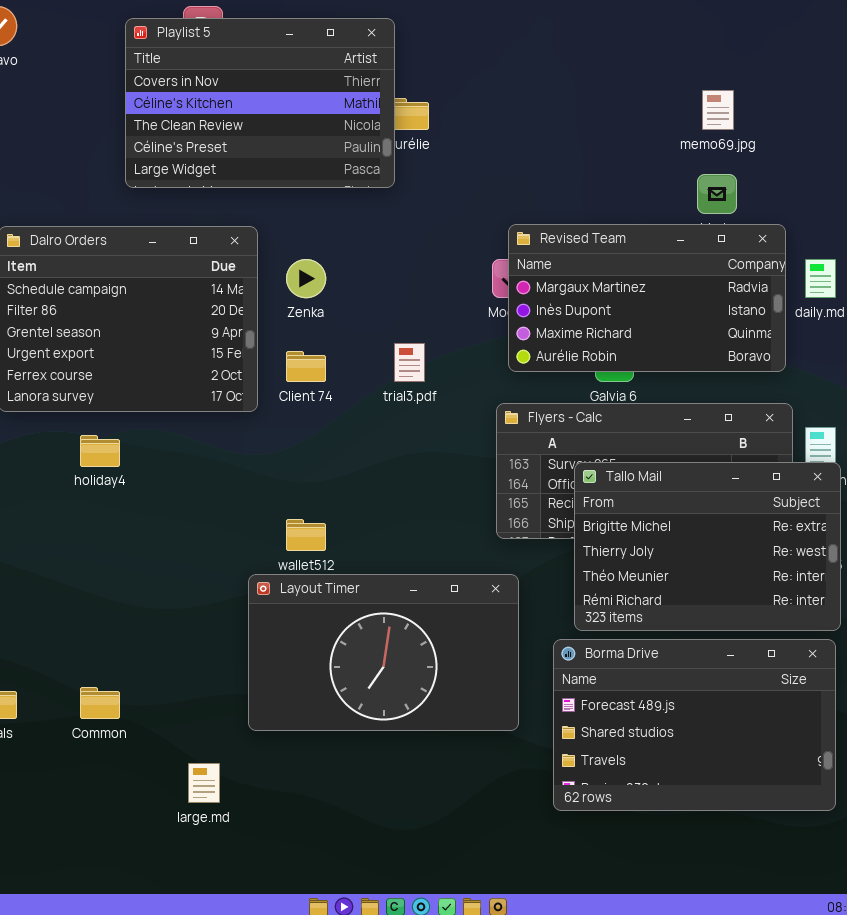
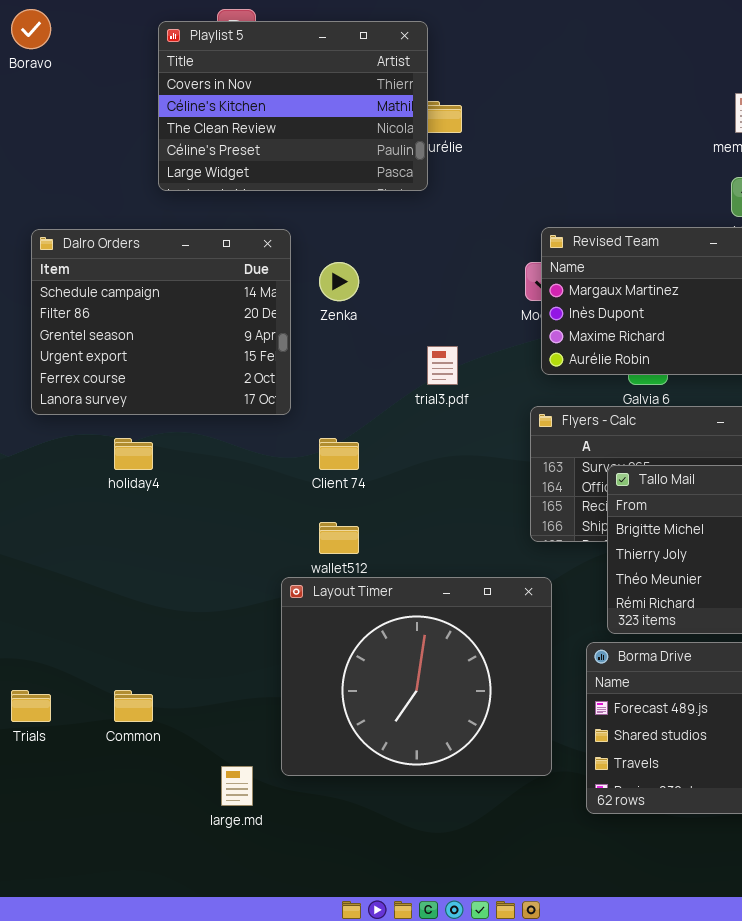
Client 74: [286,351,326,382] -> [319,438,359,470], moved
Layout Timer: [248,574,519,731] -> [281,577,552,776], resized

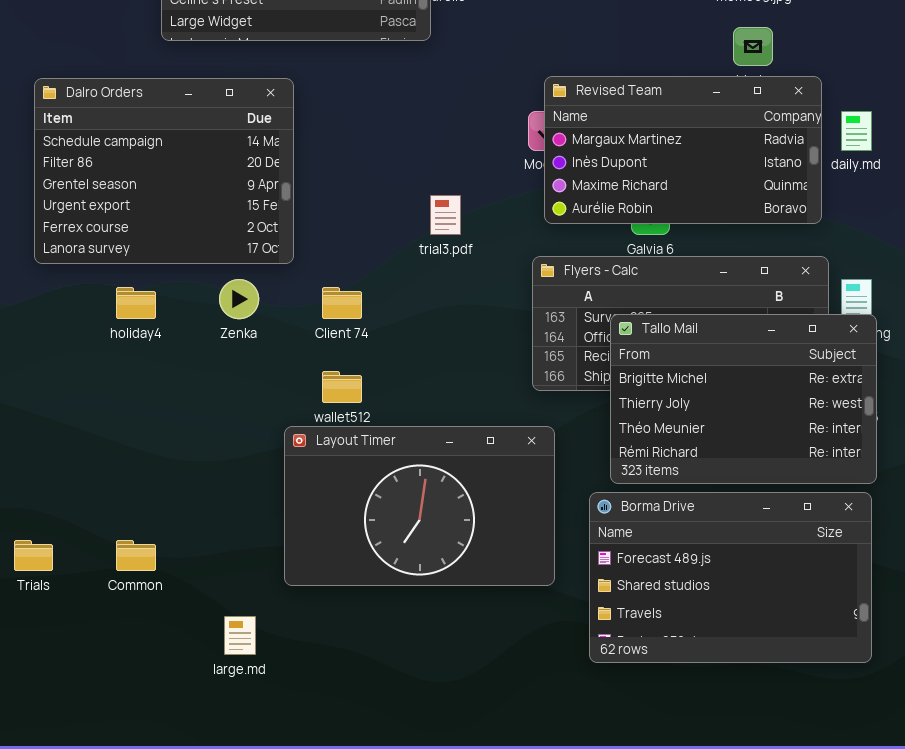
Zenka: [319,262,359,301] -> [219,279,259,319], moved
Layout Timer: [281,577,552,776] -> [284,426,555,586], resized

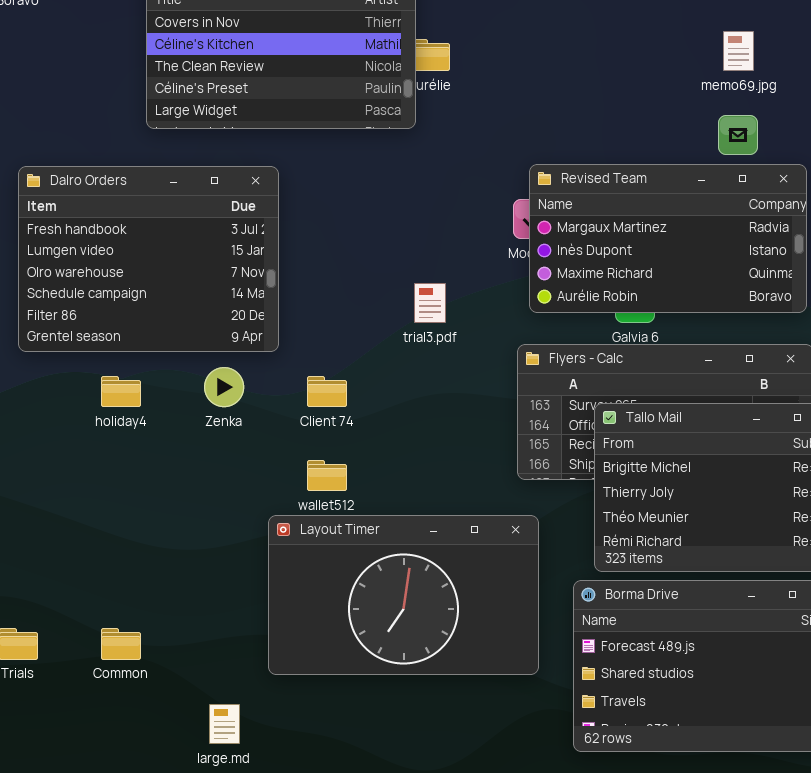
Dalro Orders: [34,78,294,264] -> [18,166,279,352], scrolled up 3 rows

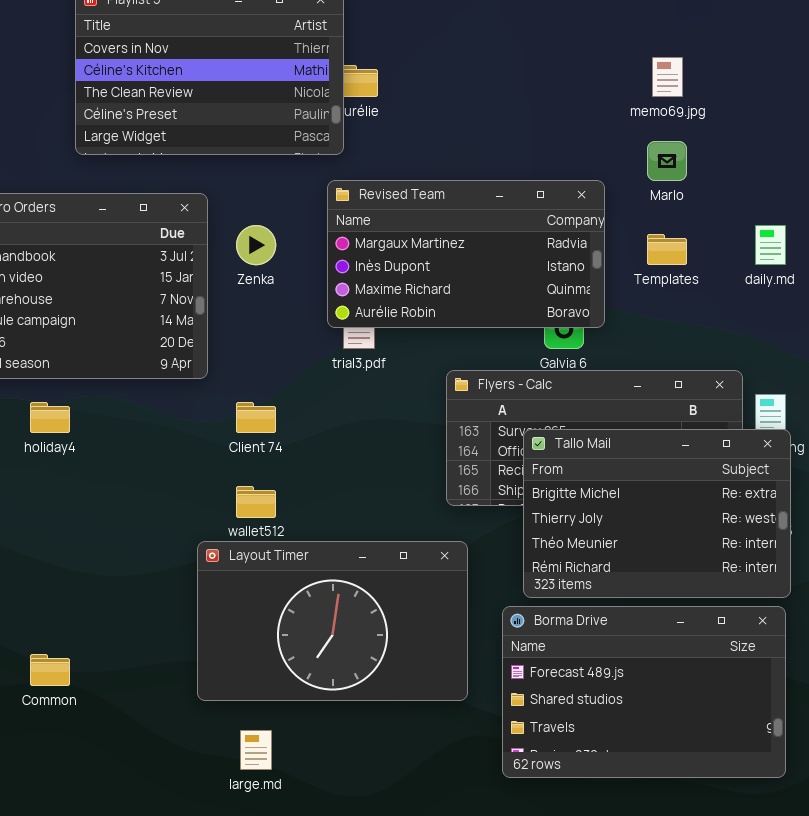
Revised Team: [529,164,807,313] -> [327,180,605,328], moved
Zenka: [204,367,244,407] -> [236,225,276,265], moved
large.md: [209,704,240,744] -> [240,730,272,770], moved

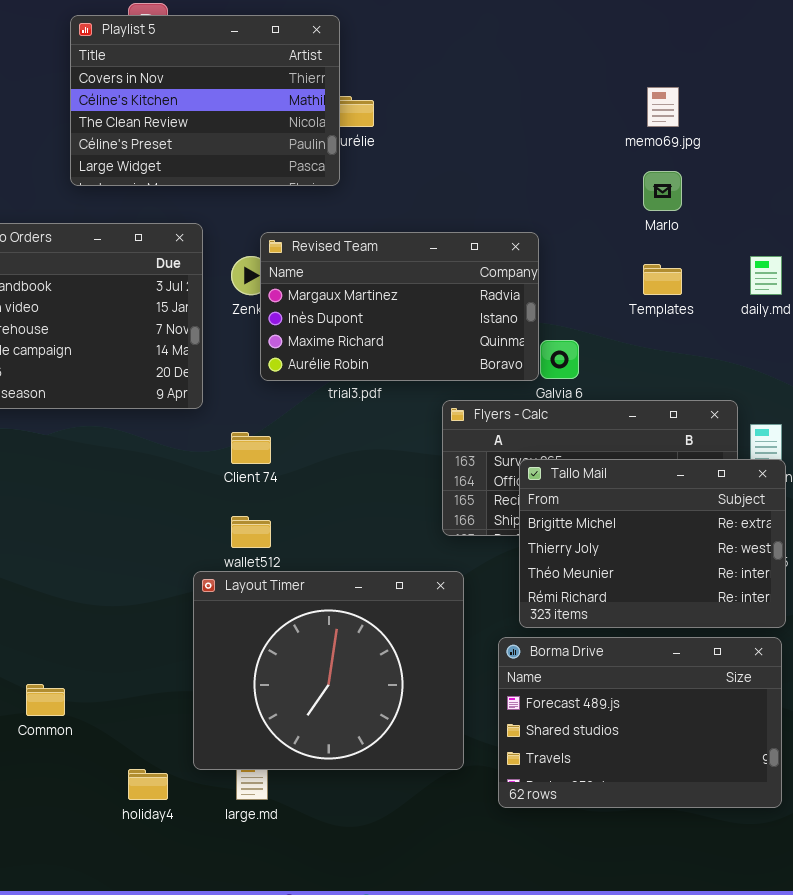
Revised Team: [327,180,605,328] -> [260,232,539,381], moved
holiday4: [30,402,70,433] -> [128,769,168,800], moved
Layout Timer: [197,541,468,701] -> [193,571,464,770], resized

